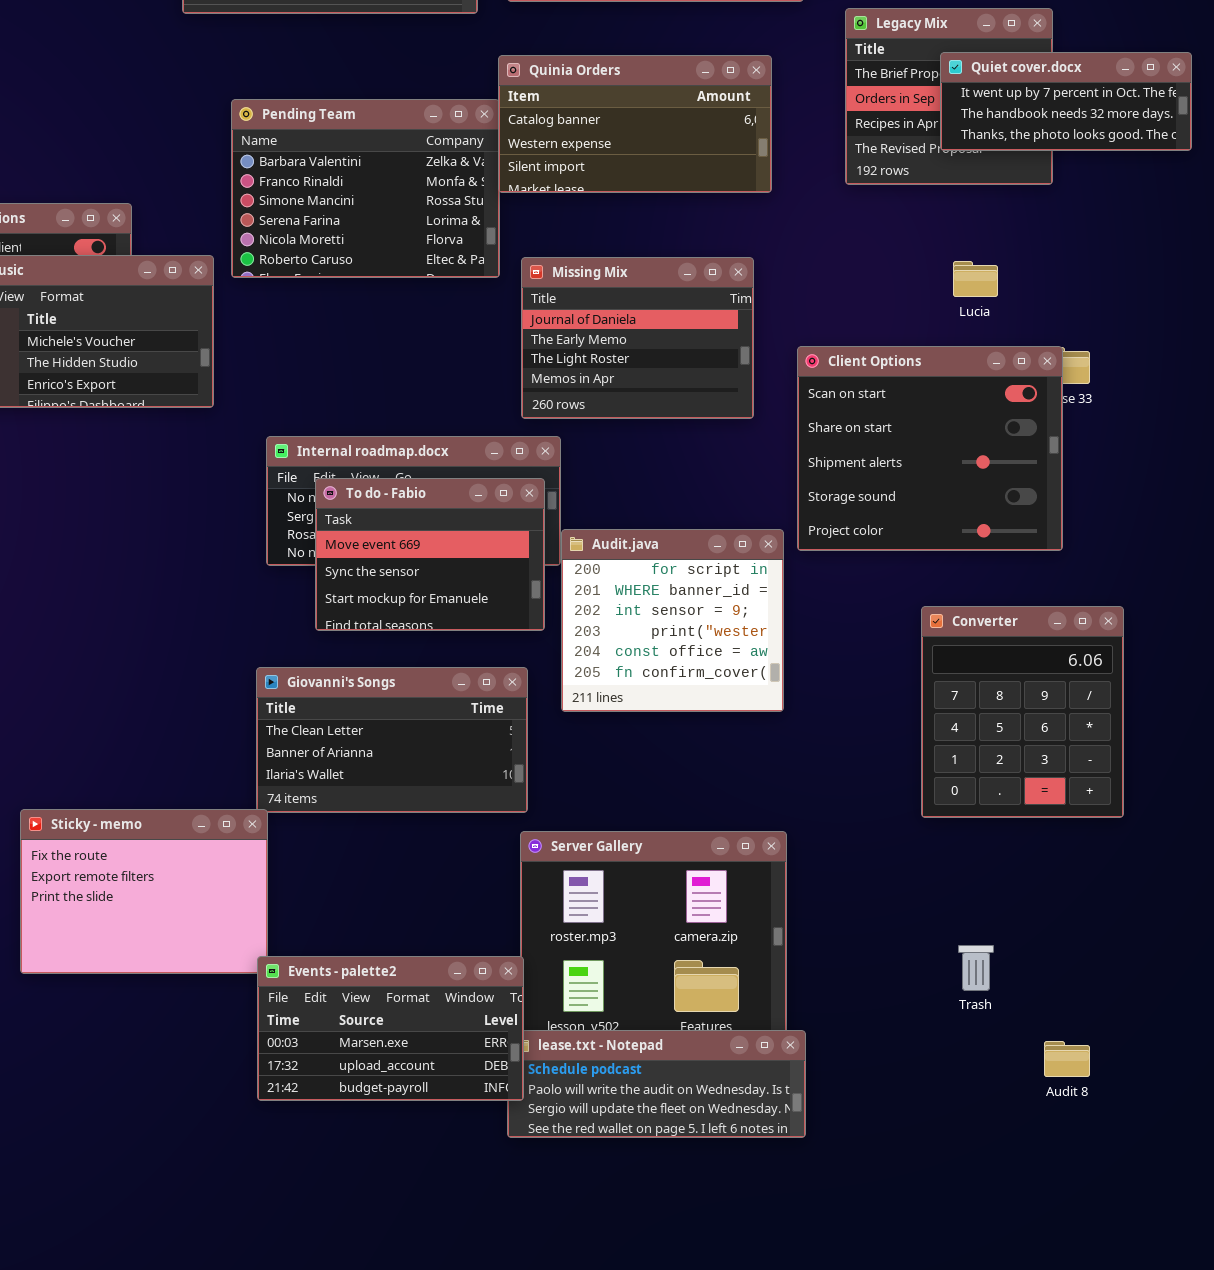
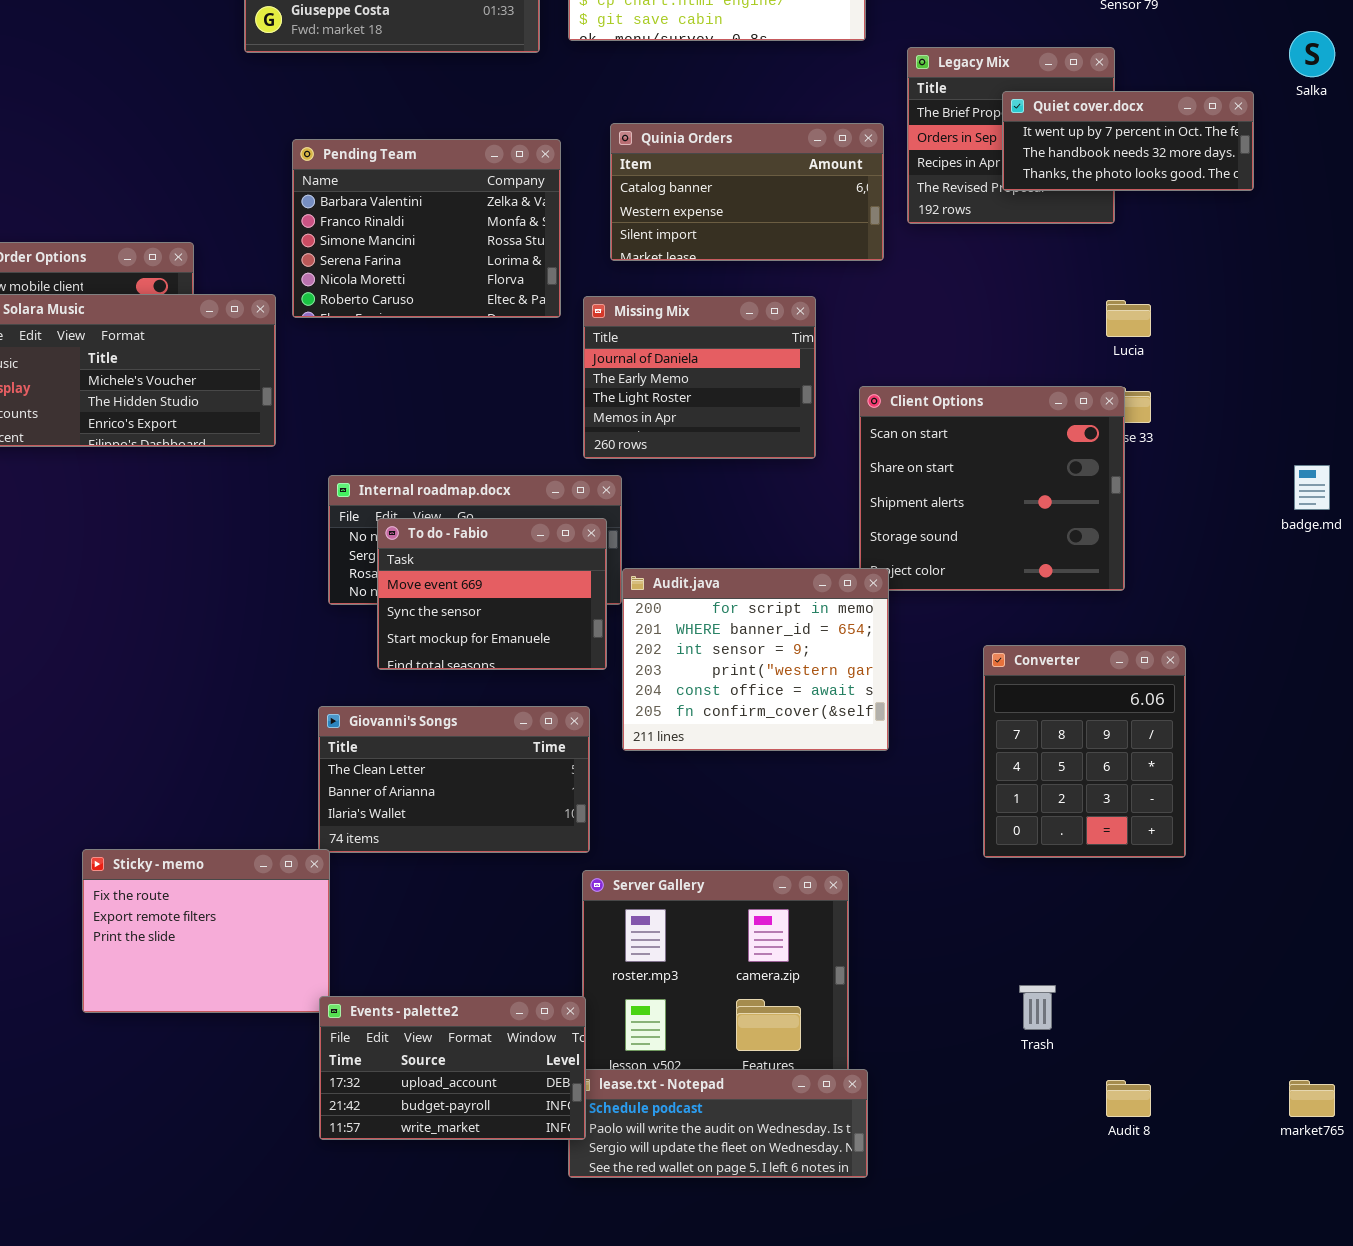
Quinia Orders: [498,55,772,193] -> [610,123,884,261], moved
Lucia: [953,261,998,297] -> [1106,300,1151,337], moved
Audit.java: [561,529,784,712] -> [622,568,889,751], resized
Events - palette2: [257,956,524,1101] -> [319,996,586,1140], scrolled down 1 row

